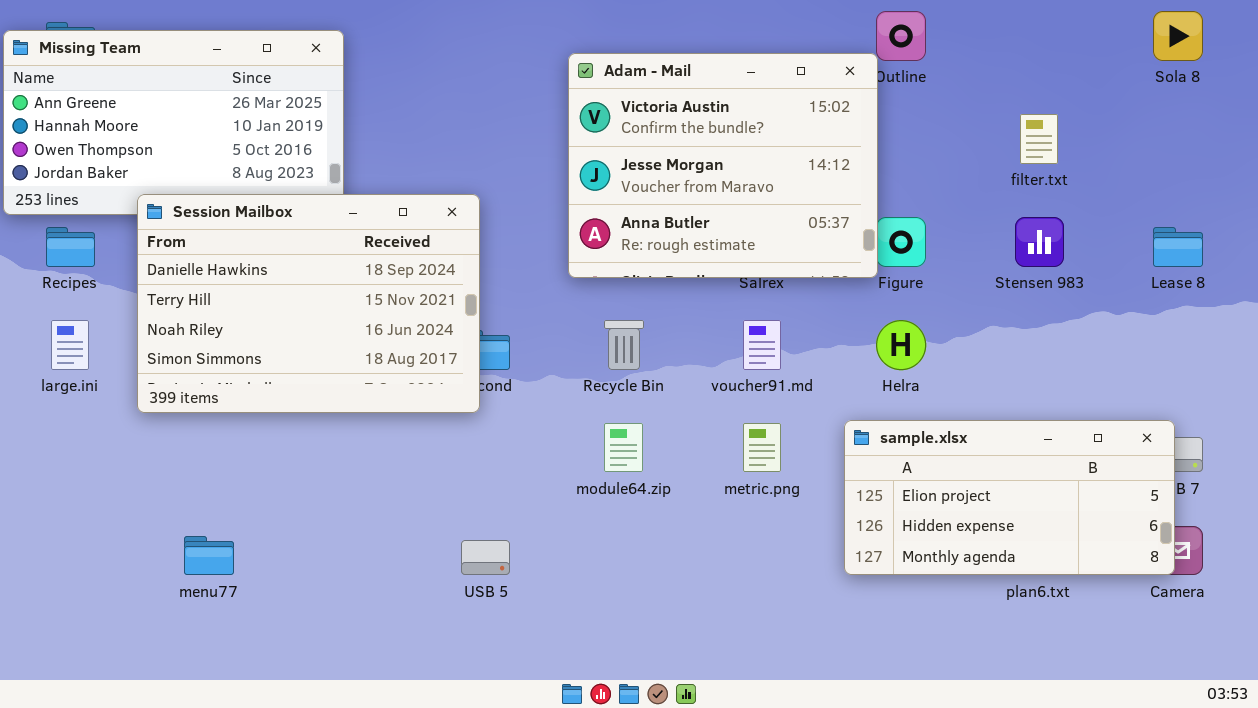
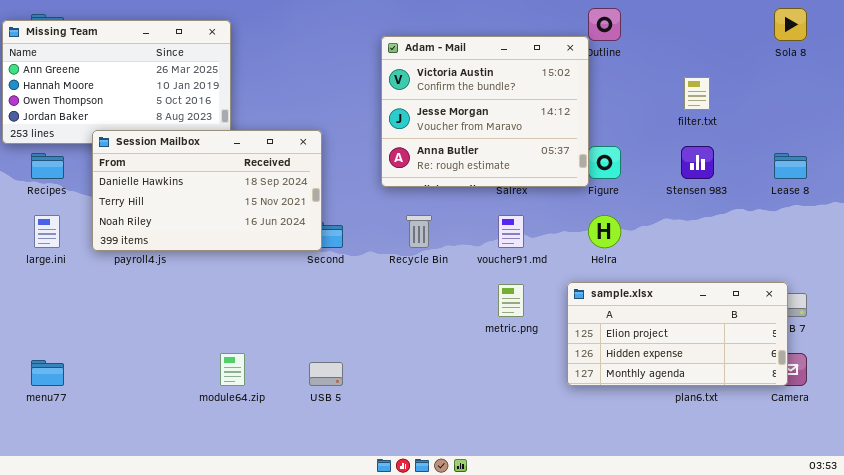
Session Mailbox: [137,194,480,413] -> [92,130,322,251], resized
module64.zip: [604,423,643,472] -> [220,353,245,386], moved
menu77: [184,536,234,575] -> [31,360,64,386], moved

